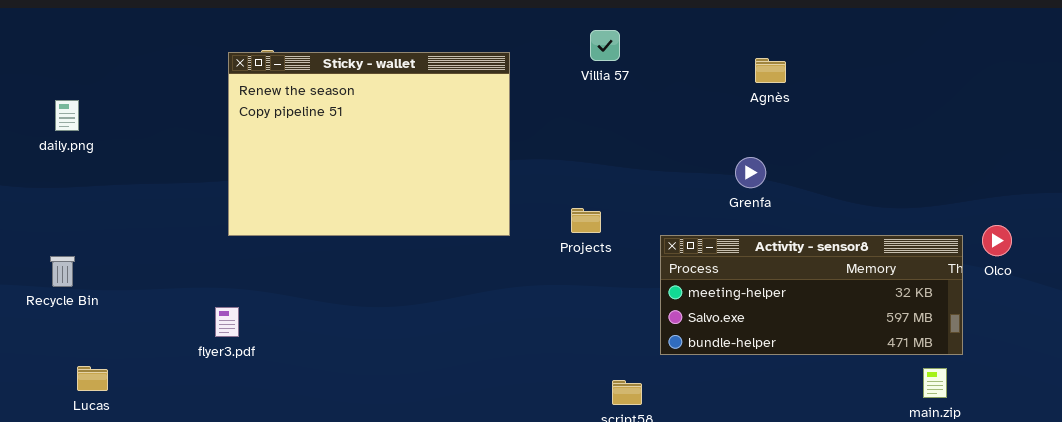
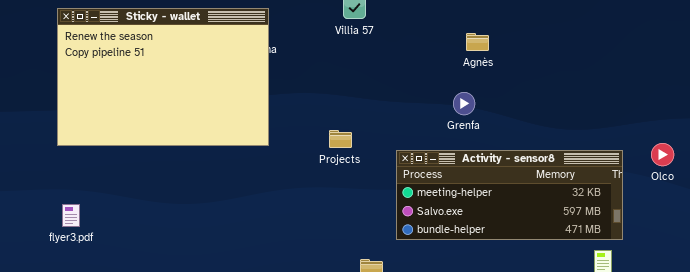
Sticky - wallet: [228,52,510,236] -> [57,8,269,146], moved
Agnès: [755,58,786,83] -> [466,33,489,51], moved
Olco: [982,225,1012,256] -> [651,143,674,166], moved

